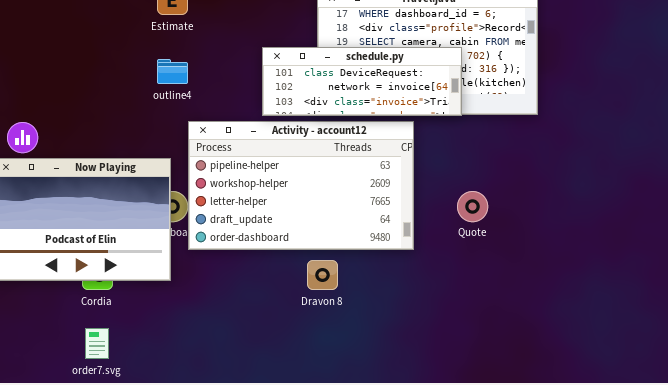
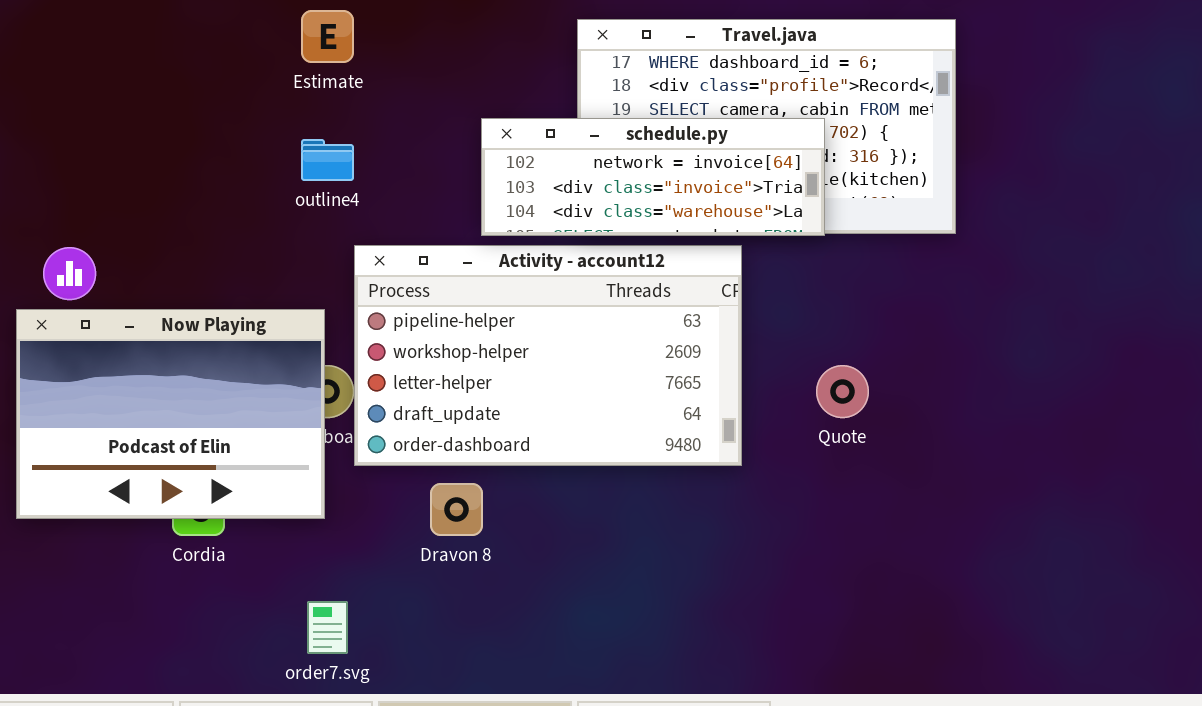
schedule.py: [262,47,462,116] -> [481,118,825,236], scrolled down 1 row
Dravon 8: [307,260,338,290] -> [430,483,483,536], moved
order7.svg: [85,328,109,359] -> [307,601,348,654], moved

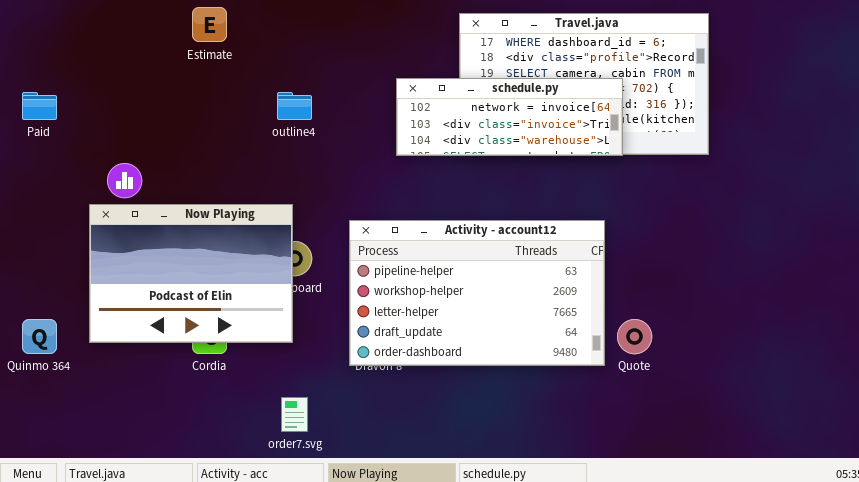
Estimate: [301,10,354,63] -> [192,7,227,42], moved
Activity - account12: [354,245,742,466] -> [349,220,605,366], moved
Quote: [816,365,869,418] -> [617,319,652,354], moved

